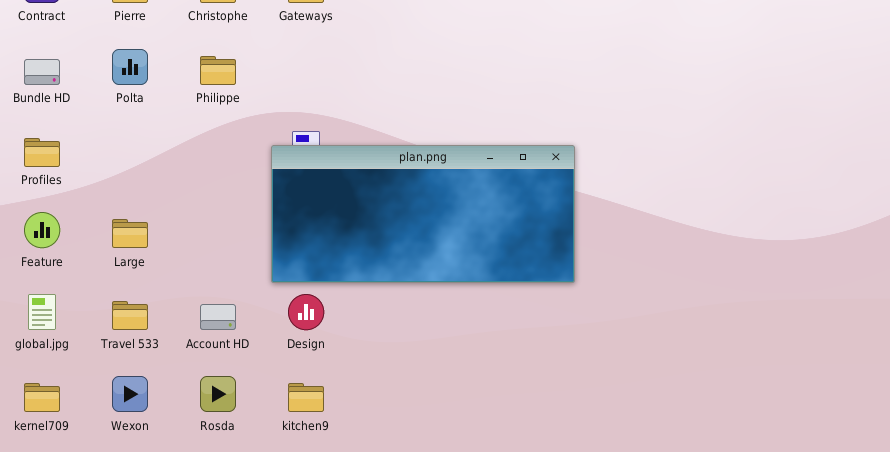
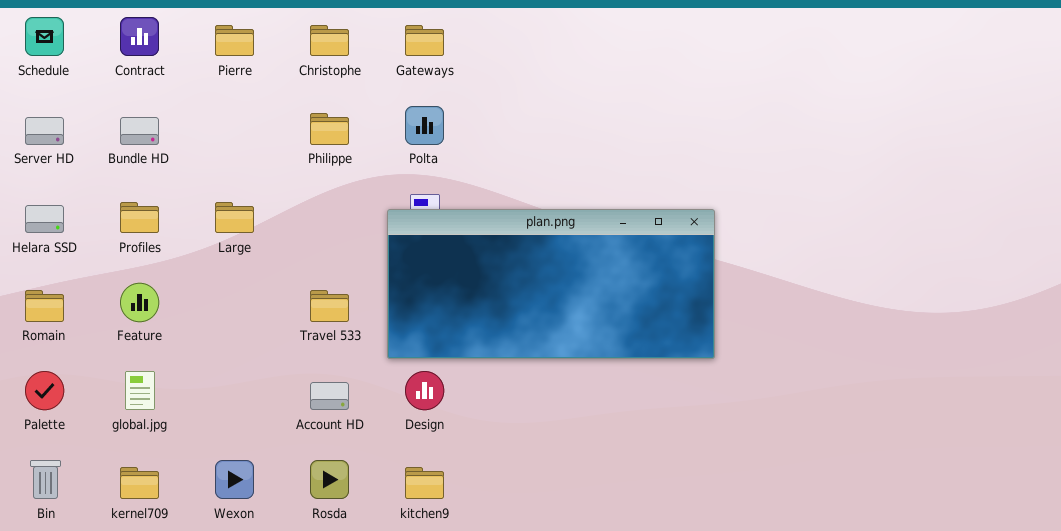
Polta: [112,49,148,85] -> [405,106,444,145], moved
Large: [112,219,148,248] -> [215,202,254,233], moved
Travel 533: [112,301,148,330] -> [310,290,349,322], moved

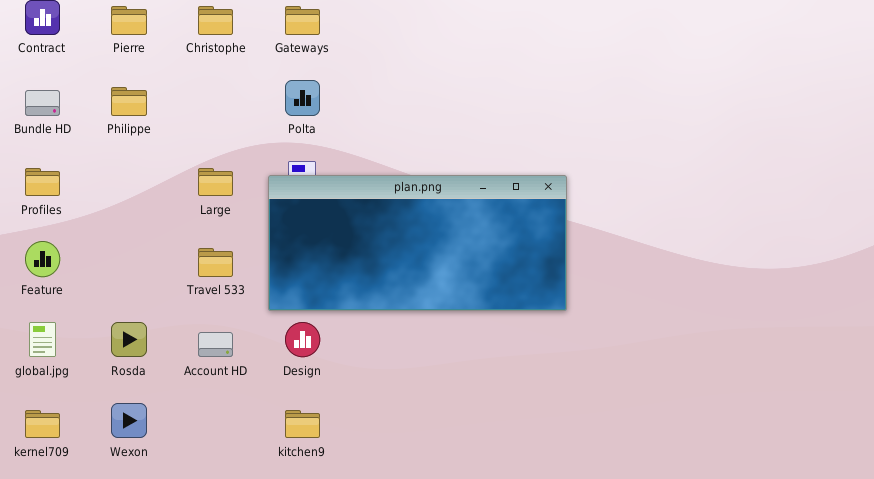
Philippe: [310,113,349,145] -> [111,87,147,116], moved
Large: [215,202,254,233] -> [198,168,233,196], moved
Rosda: [310,460,349,499] -> [111,322,147,357], moved

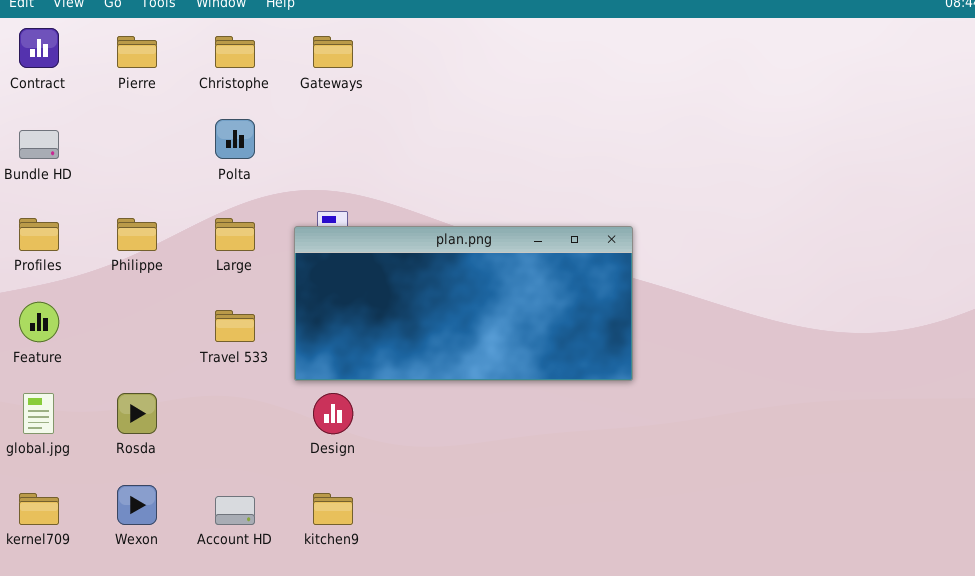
Polta: [285,80,320,116] -> [215,119,255,159], moved
Philippe: [111,87,147,116] -> [117,218,157,251], moved
Account HD: [198,332,233,357] -> [215,496,255,525], moved

